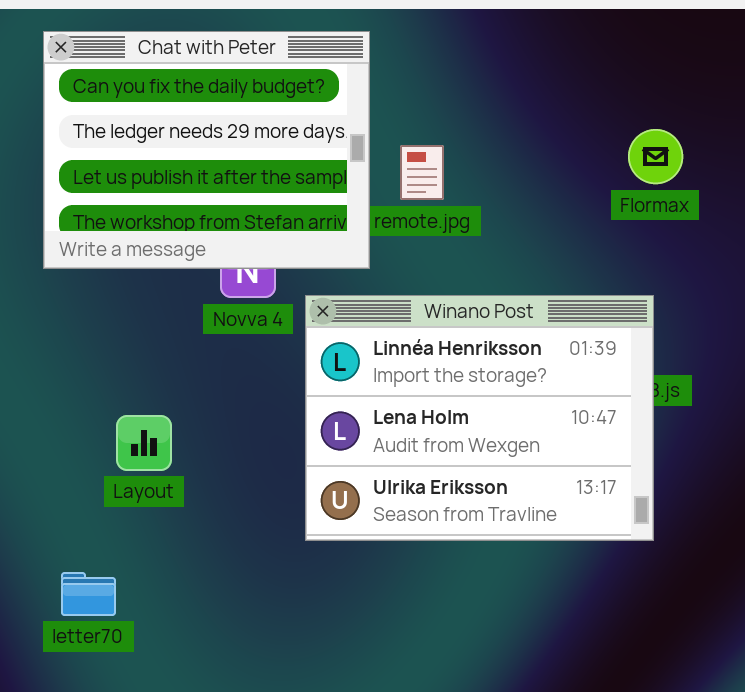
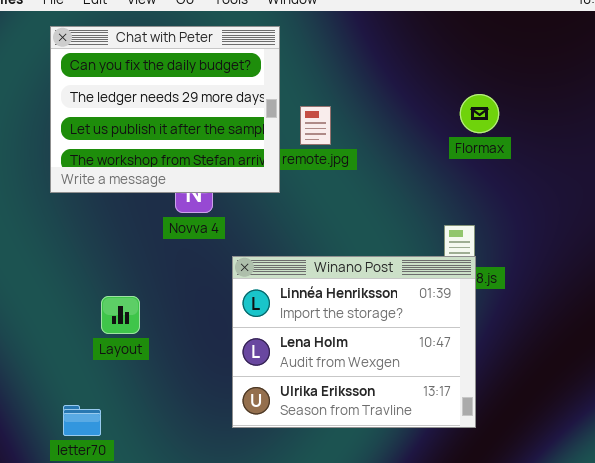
Winano Post: [305,295,654,541] -> [232,256,476,428], moved

